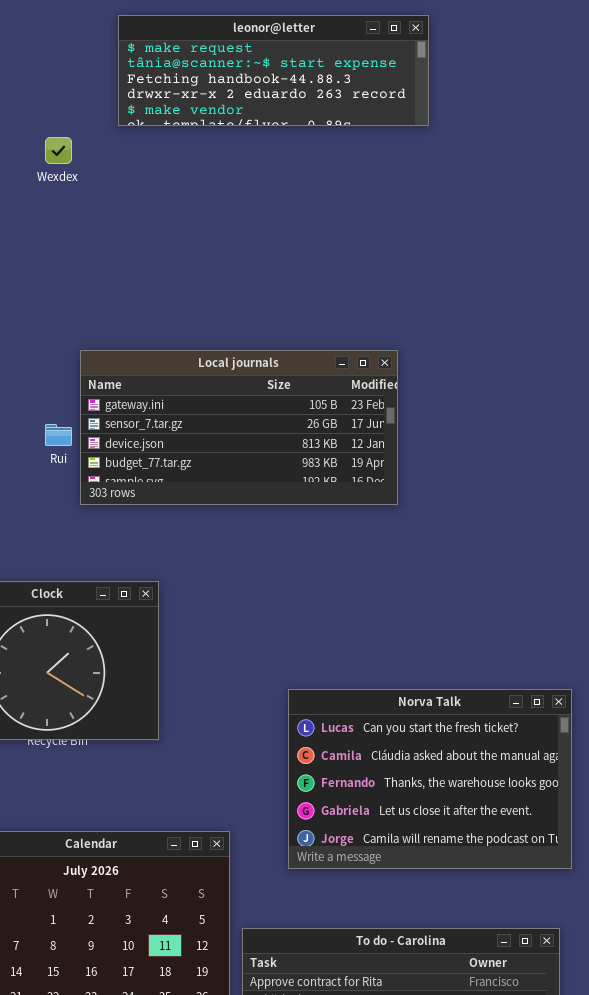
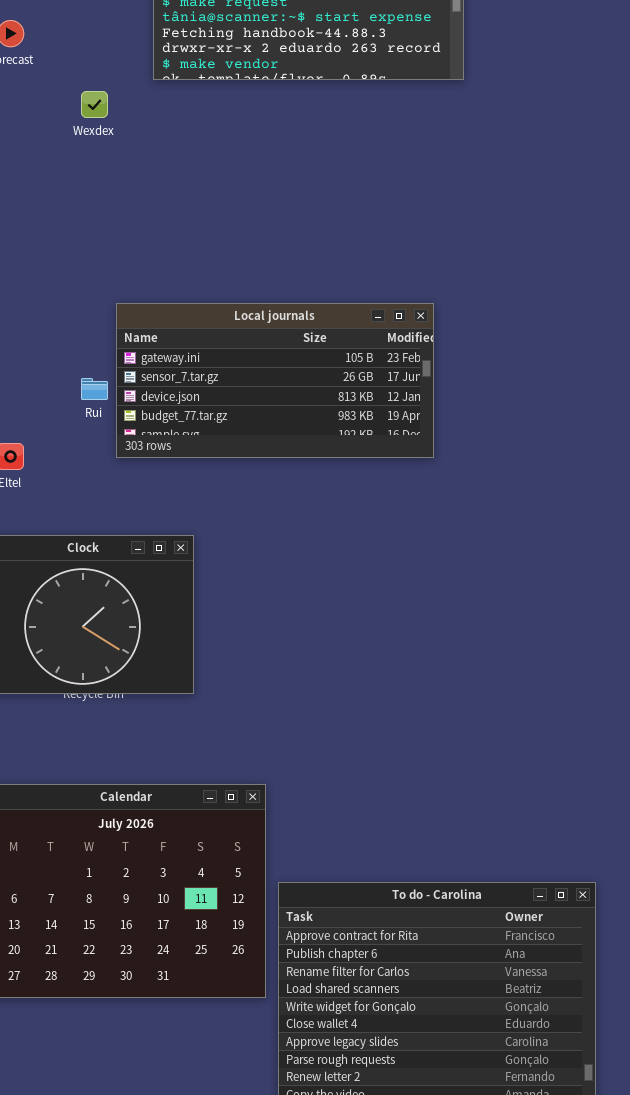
Norva Talk: [288,689,572,869] -> none, closed

